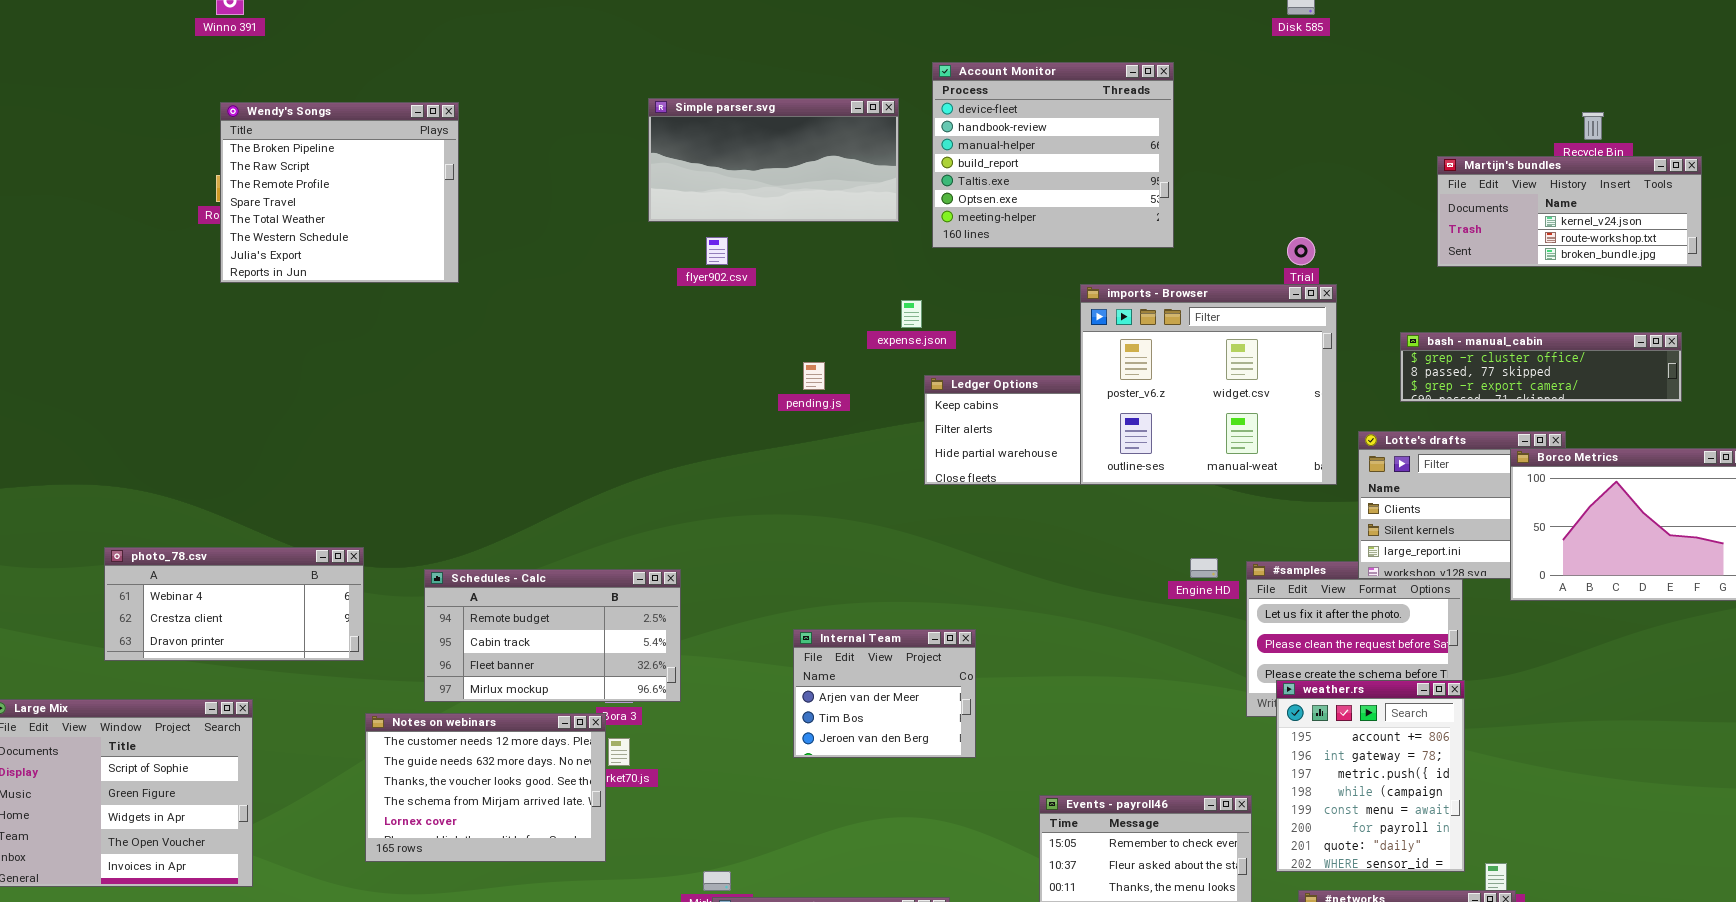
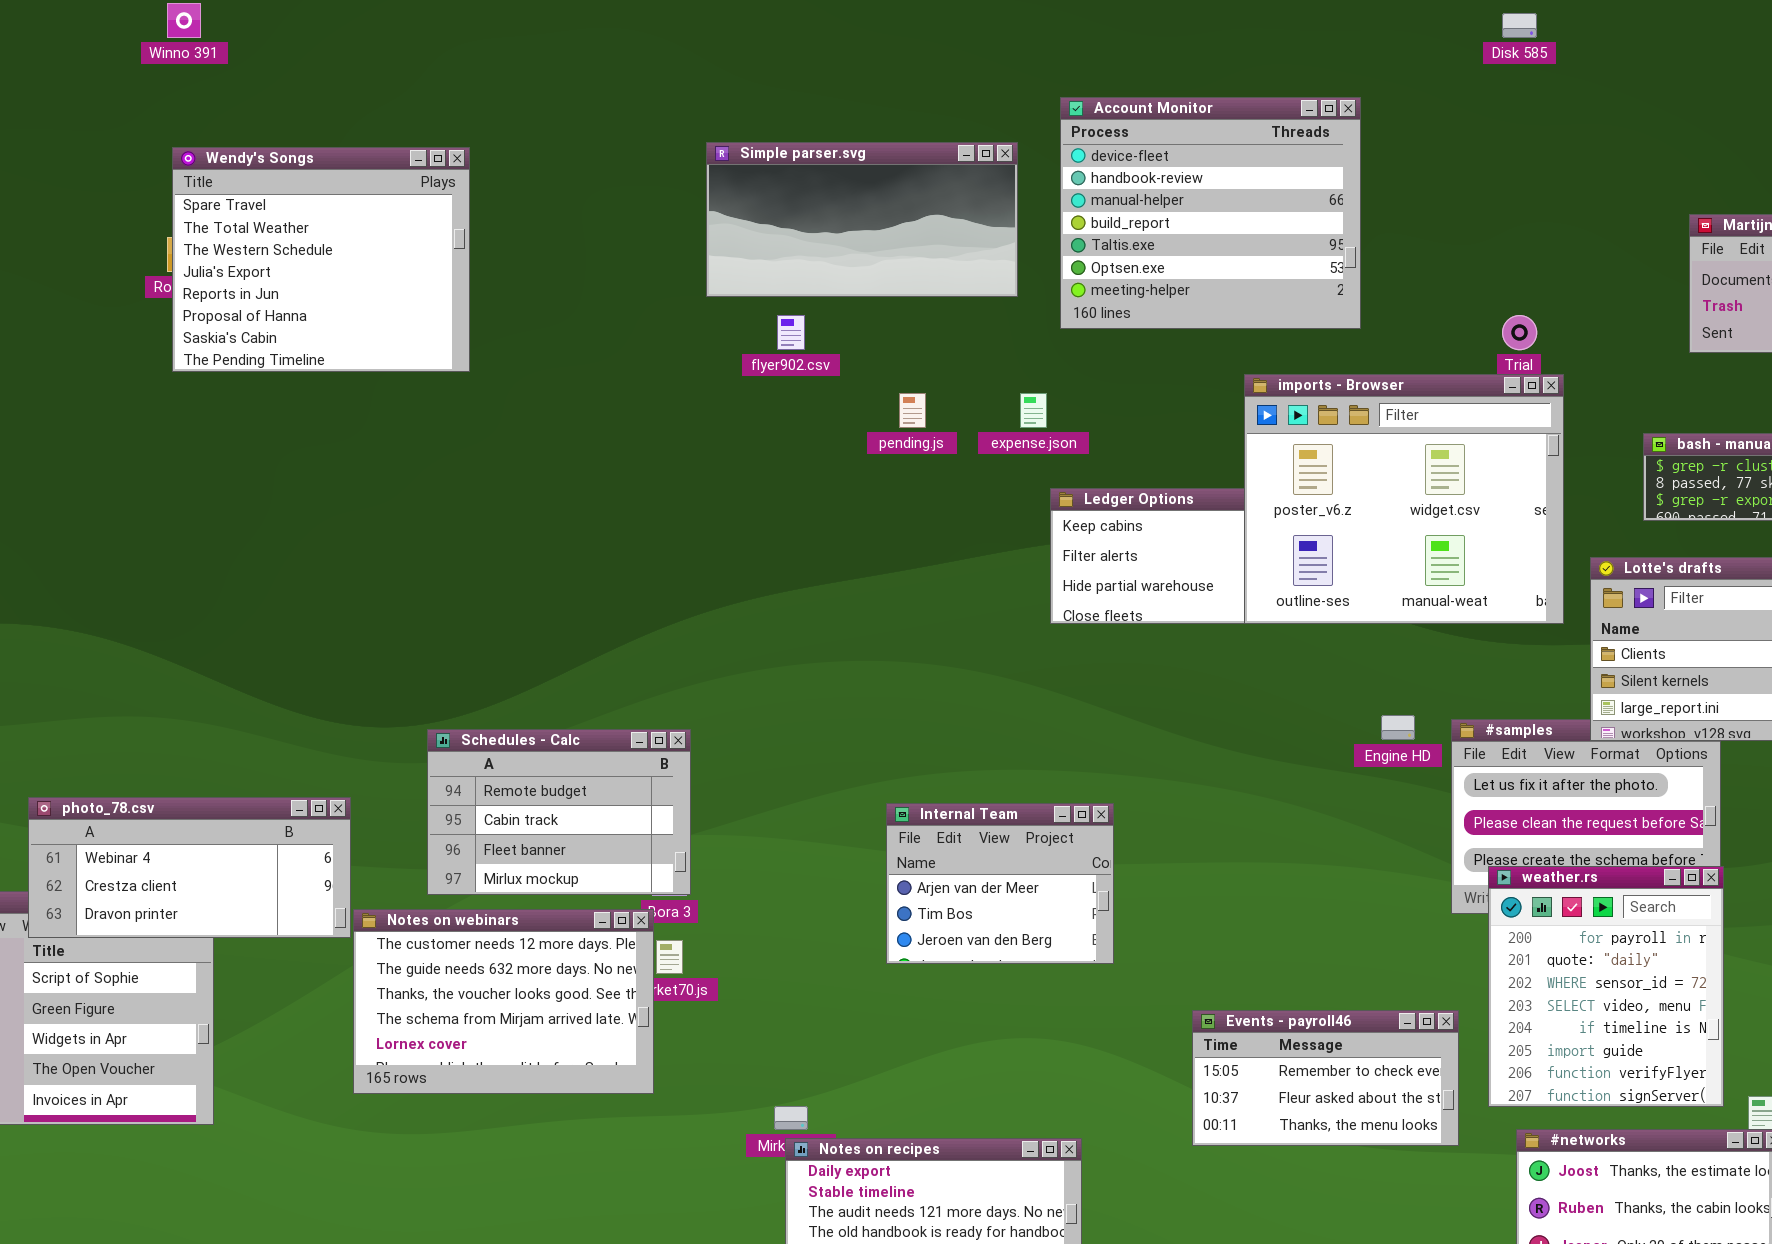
Wendy's Songs: [220,102,459,283] -> [172,147,470,372], scrolled down 3 rows
pending.js: [803,362,825,390] -> [899,393,926,428], moved
photo_78.csv: [104,547,364,661] -> [28,797,351,938], moved
Schedules - Calc: [424,569,681,702] -> [427,729,691,895], resized
weather.rs: [1276,680,1465,872] -> [1488,866,1724,1107], scrolled down 5 rows

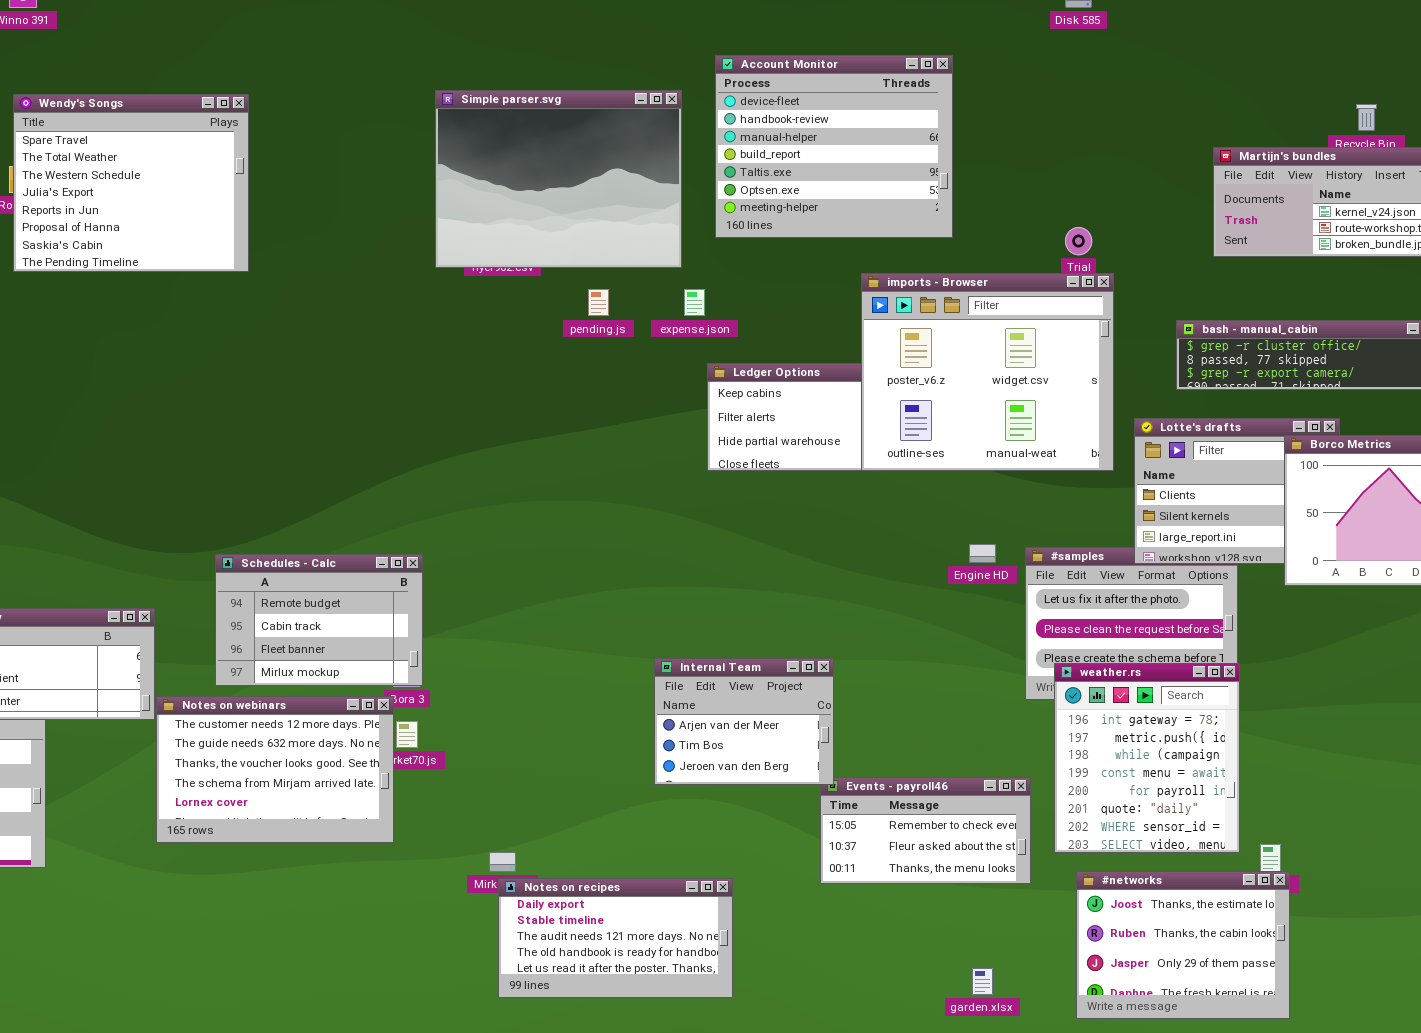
Simple parser.svg: [706,142,1018,297] -> [435,90,682,268], resized
Internal Team: [886,803,1114,964] -> [654,658,834,785], moved
weather.rs: [1488,866,1724,1107] -> [1054,663,1240,853], scrolled up 4 rows

